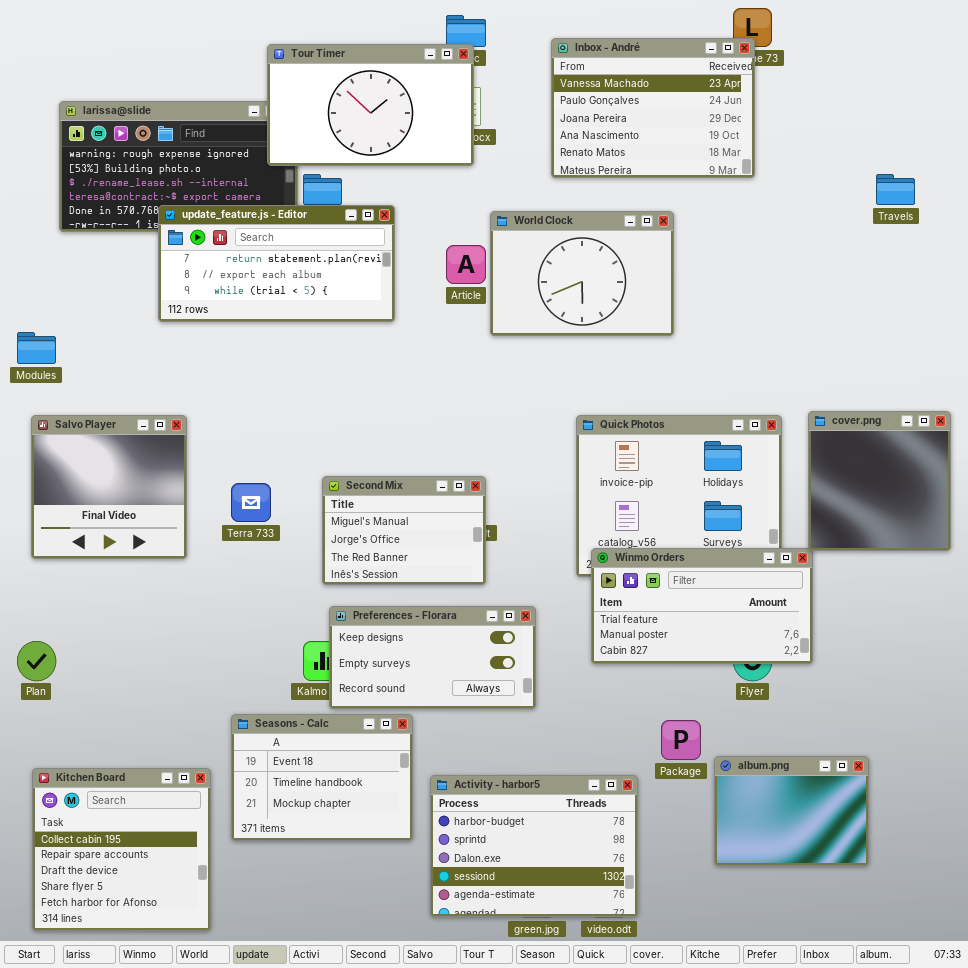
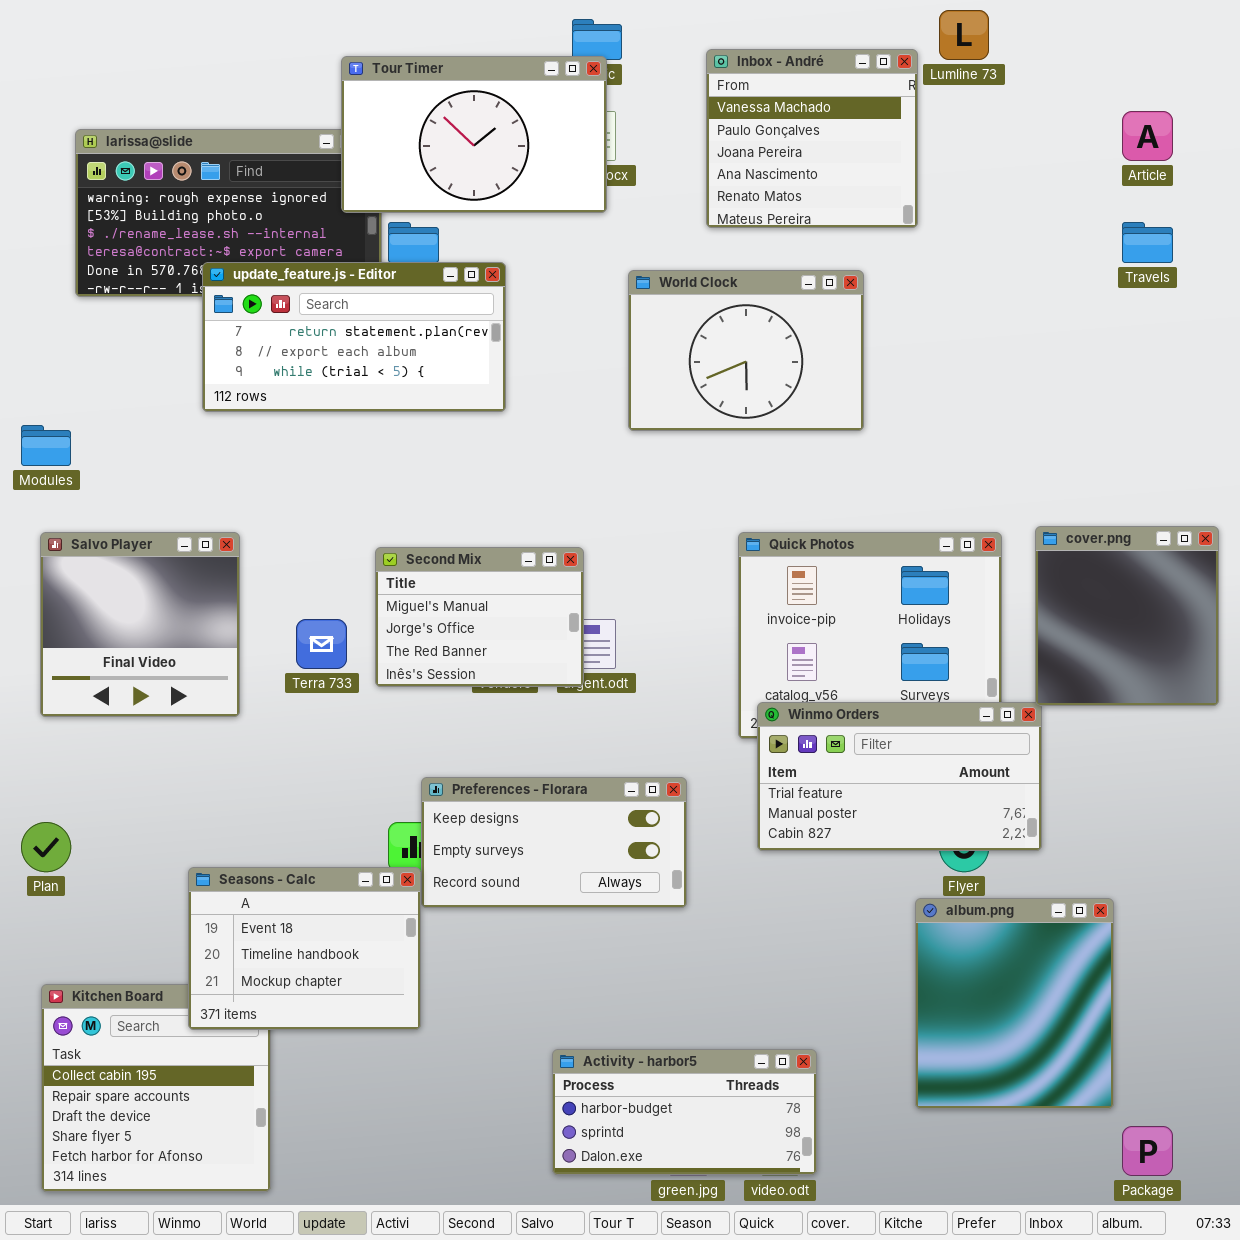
Inbox - André: [551,38,755,178] -> [706,49,918,228], resized
Article: [446,245,486,284] -> [1122,111,1173,161], moved
Second Mix: [322,476,486,585] -> [375,547,584,687], moved
Seasons - Calc: [231,714,413,841] -> [188,867,421,1030], moved
Package: [661,720,701,760] -> [1122,1126,1173,1176], moved
album.png: [714,756,869,866] -> [915,898,1114,1109], resized
Activity - harbor5: [430,775,638,917] -> [552,1049,817,1175], resized

